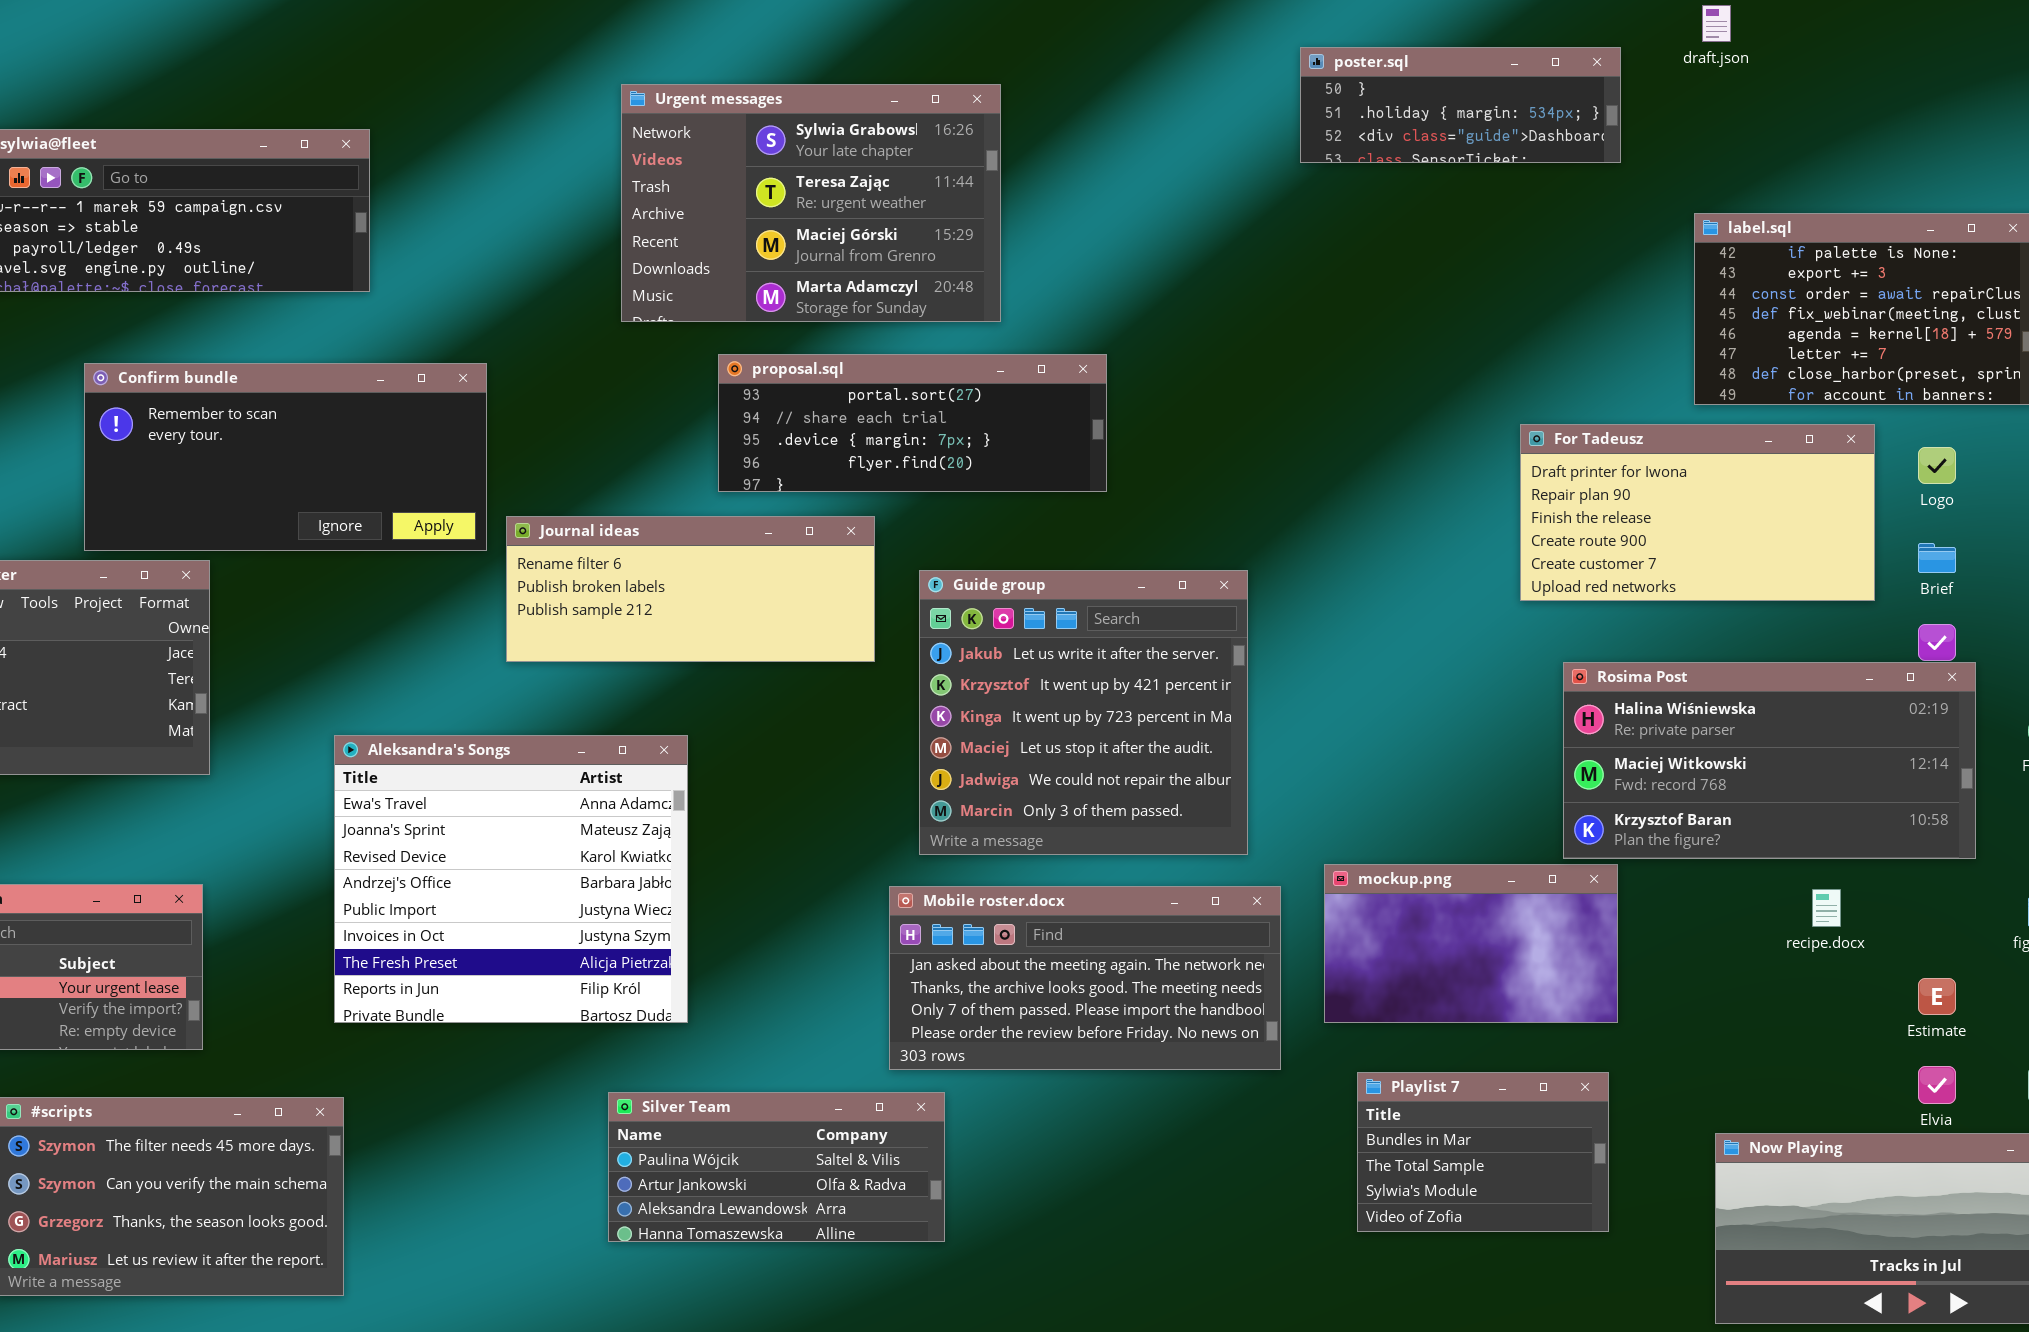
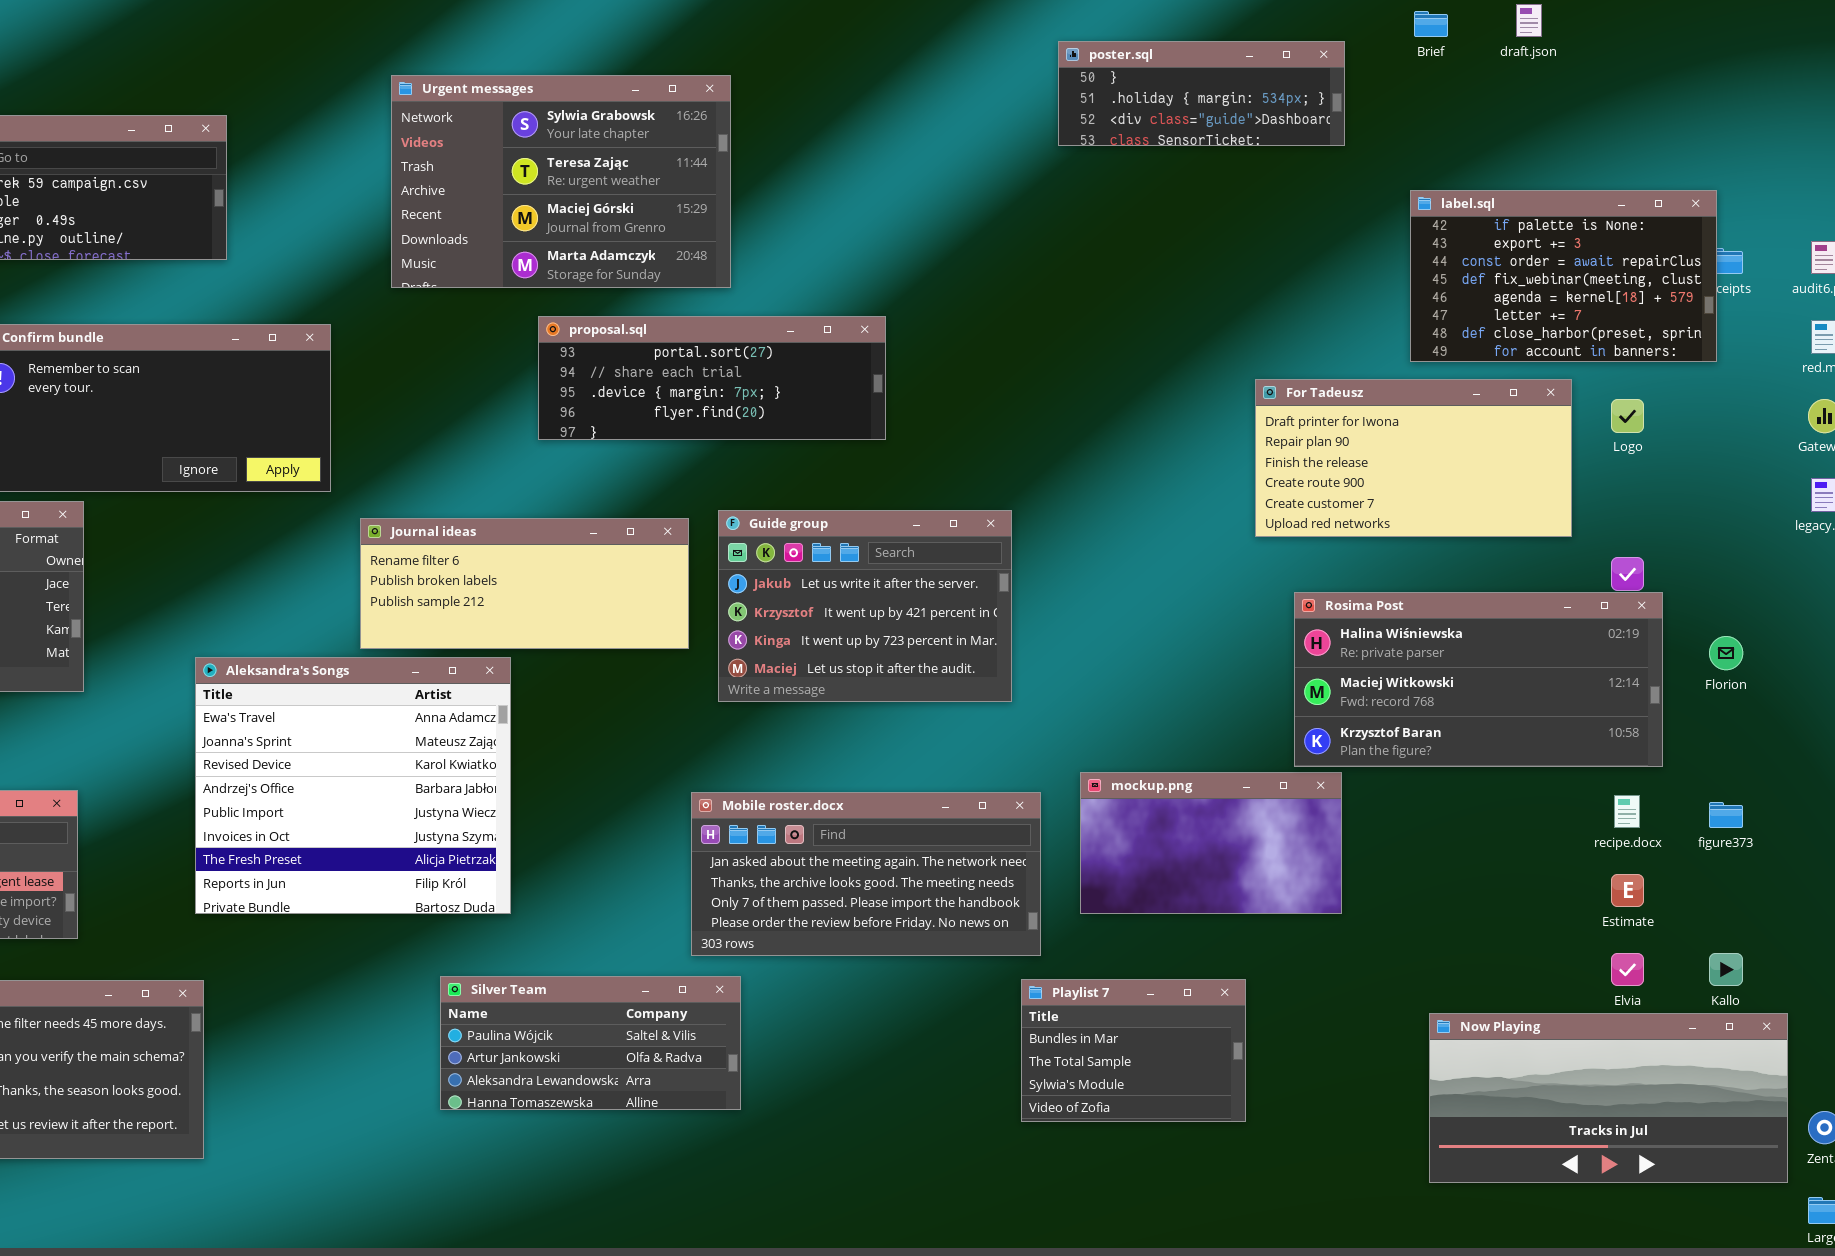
draft.json: [1702,5,1731,42] -> [1516,4,1542,37], moved
Urgent messages: [621,84,1001,322] -> [391,75,731,288], moved
Journal ideas: [506,516,875,662] -> [360,518,689,649], moved
Brief: [1918,543,1956,573] -> [1414,11,1448,37], moved
Guide group: [919,570,1248,855] -> [718,510,1012,702], resized
recipe.docx: [1812,889,1841,927] -> [1614,795,1640,828], moved
Playlist 7: [1357,1072,1609,1232] -> [1021,979,1246,1122], moved

